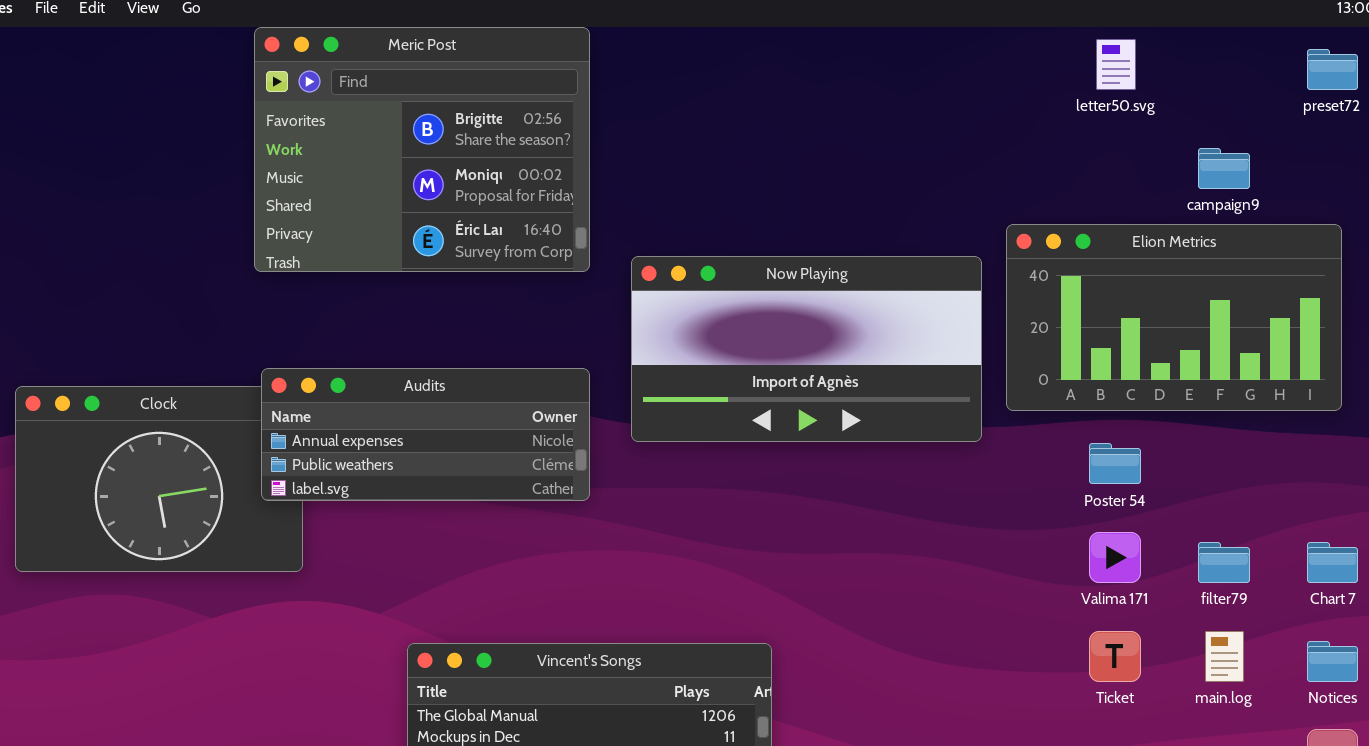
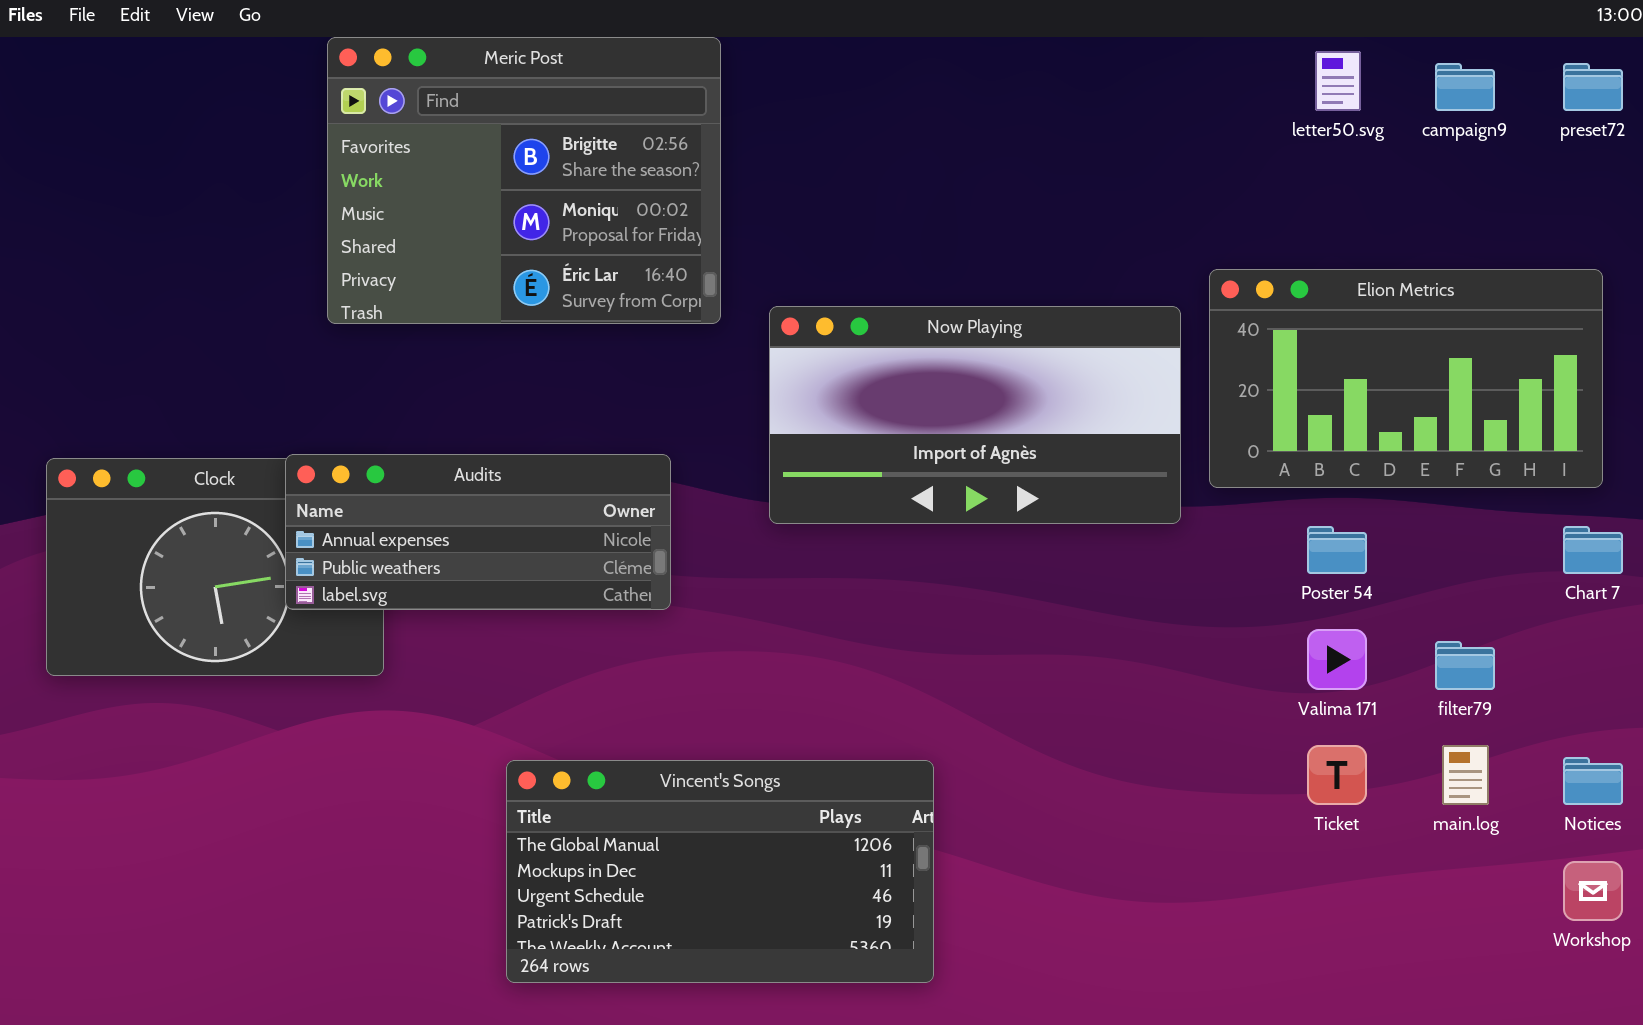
campaign9: [1198,148,1250,189] -> [1435,63,1495,111], moved
Audits: [261,368,590,501] -> [285,454,671,610], moved
Chart 7: [1307,542,1358,583] -> [1563,526,1623,574], moved

